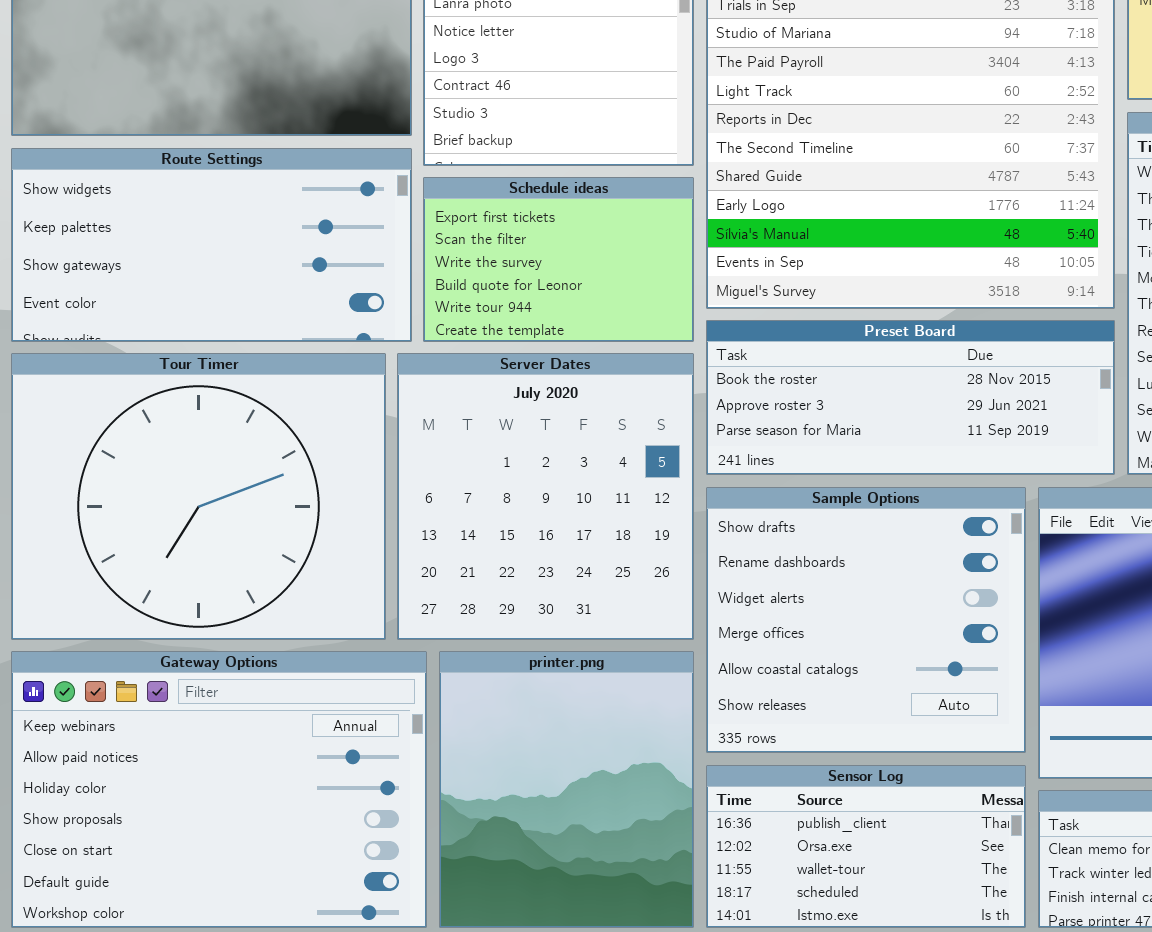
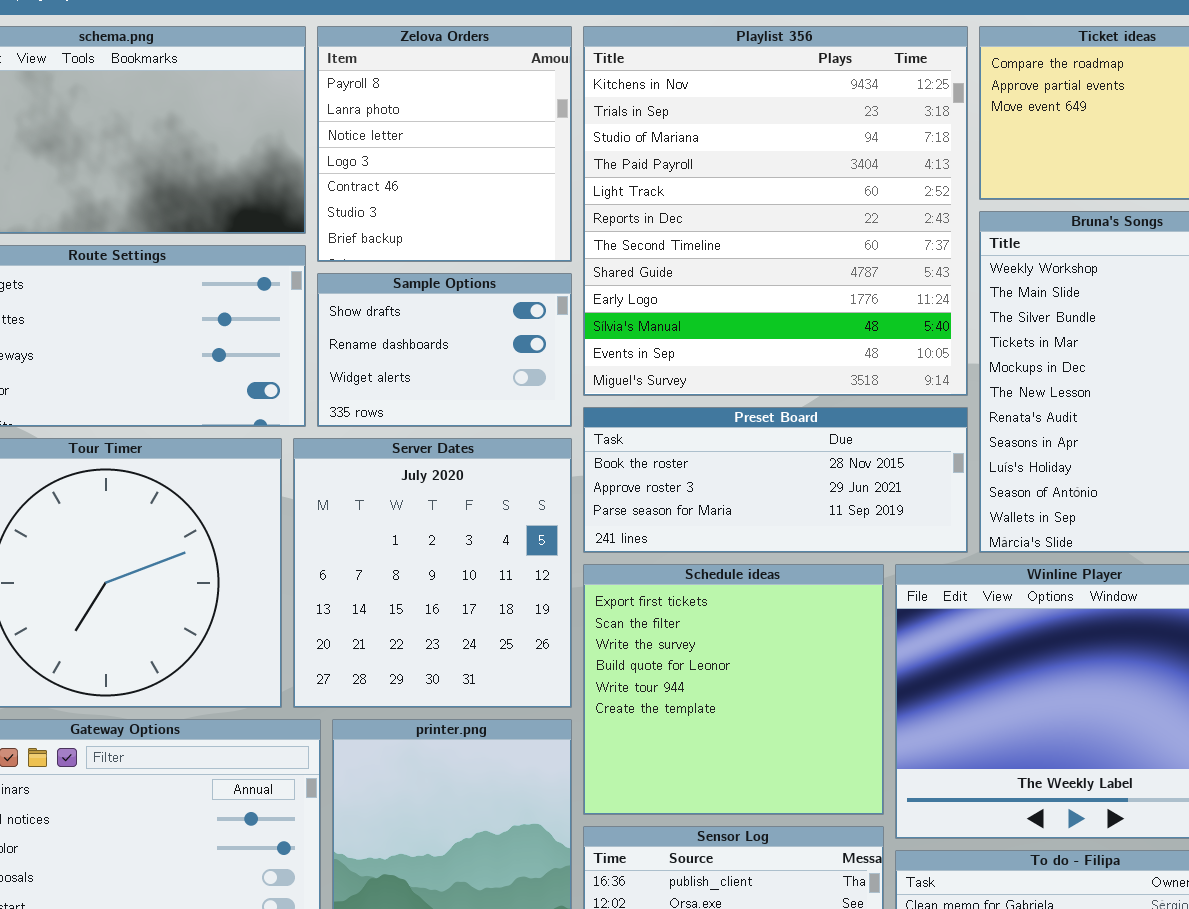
Schedule ideas: [423,177,694,342] -> [583,564,884,815], moved, resized
Sample Options: [706,487,1026,753] -> [317,273,572,427], moved, resized

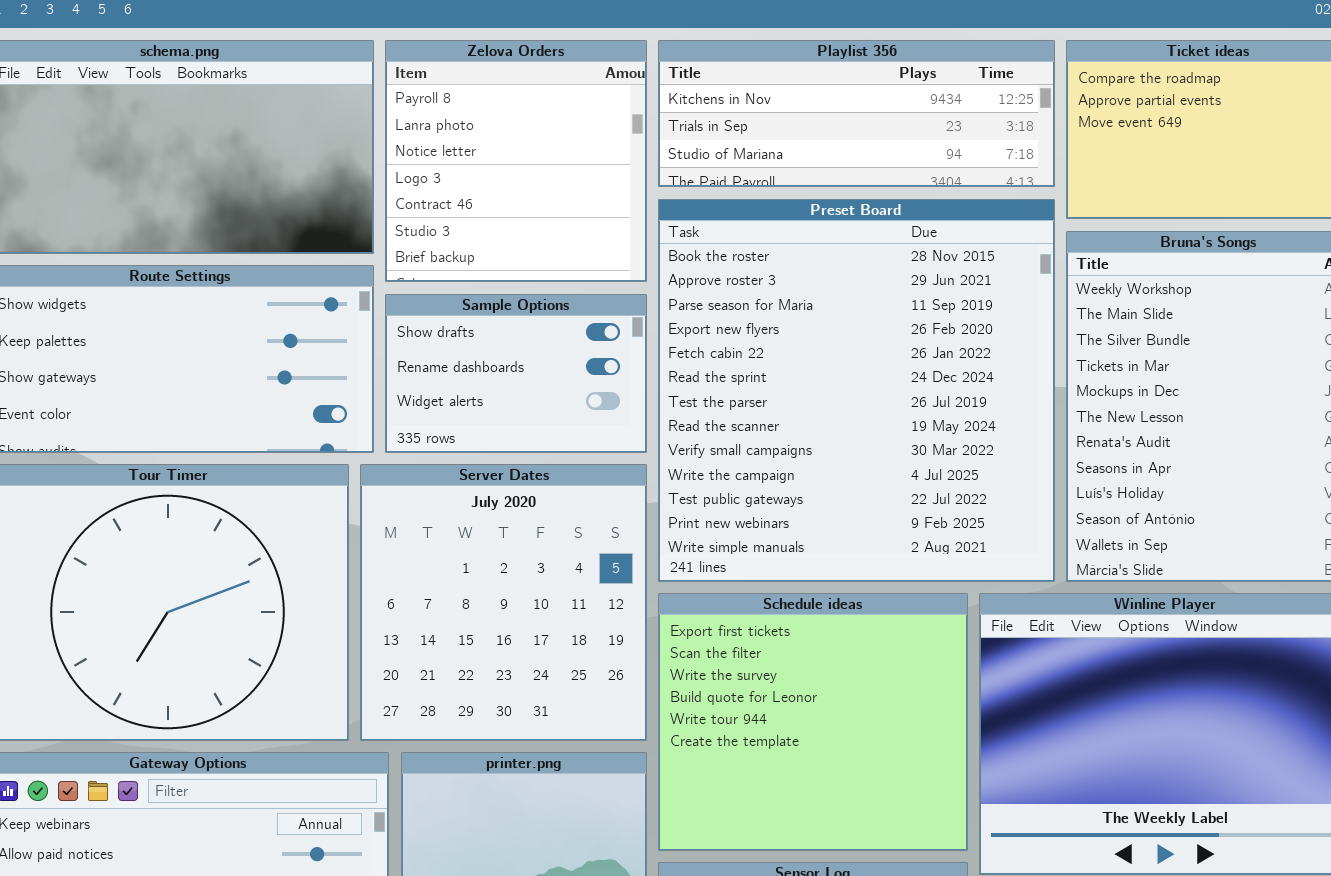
Playlist 356: [583,26,968,396] -> [658,40,1055,187], resized
Preset Board: [583,407,968,553] -> [658,199,1055,582], resized

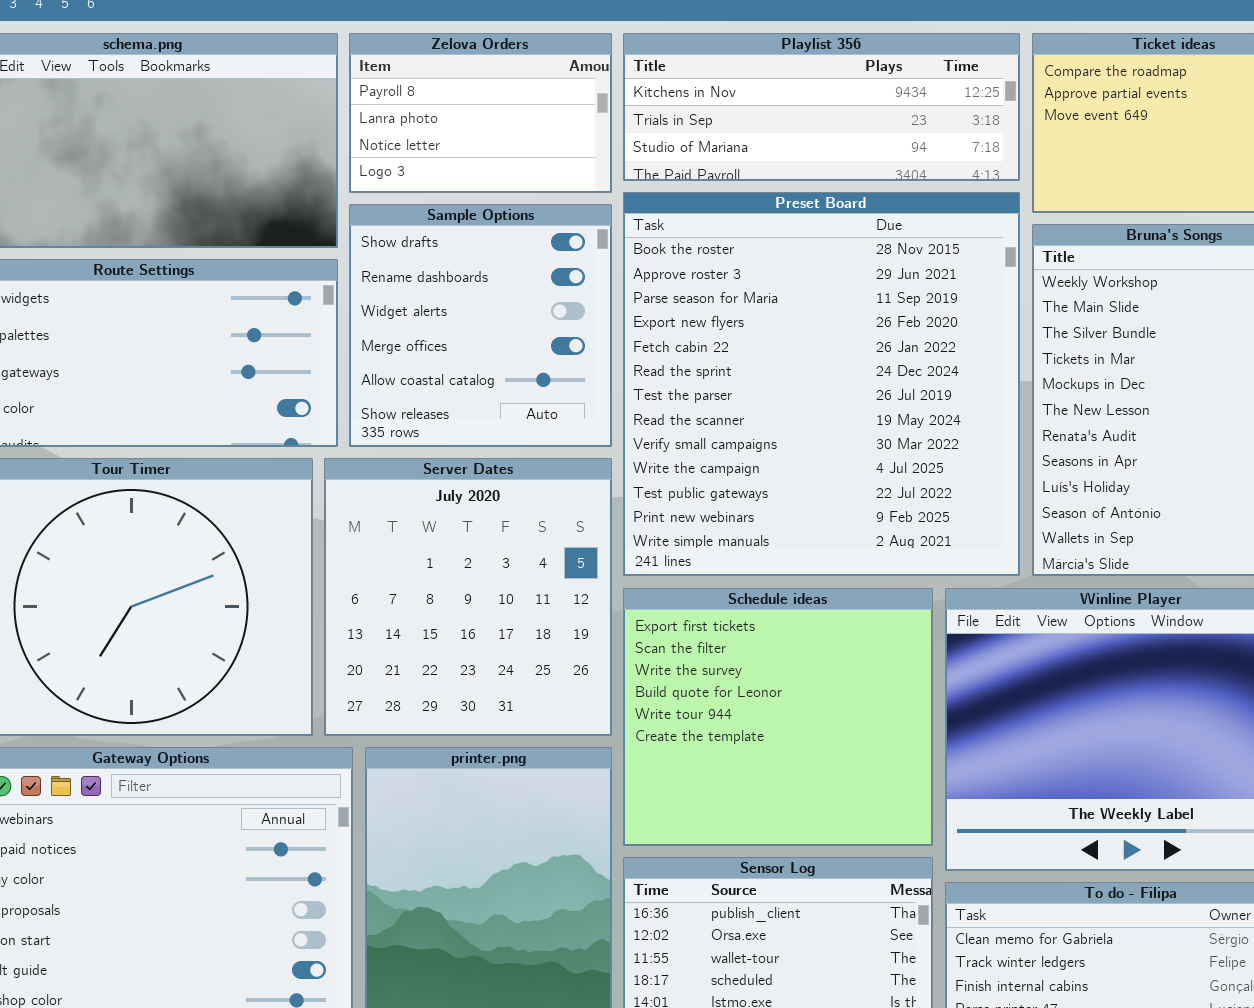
Zelova Orders: [385,40,647,282] -> [349,33,612,193], resized
Sample Options: [385,294,647,453] -> [349,204,612,447], resized

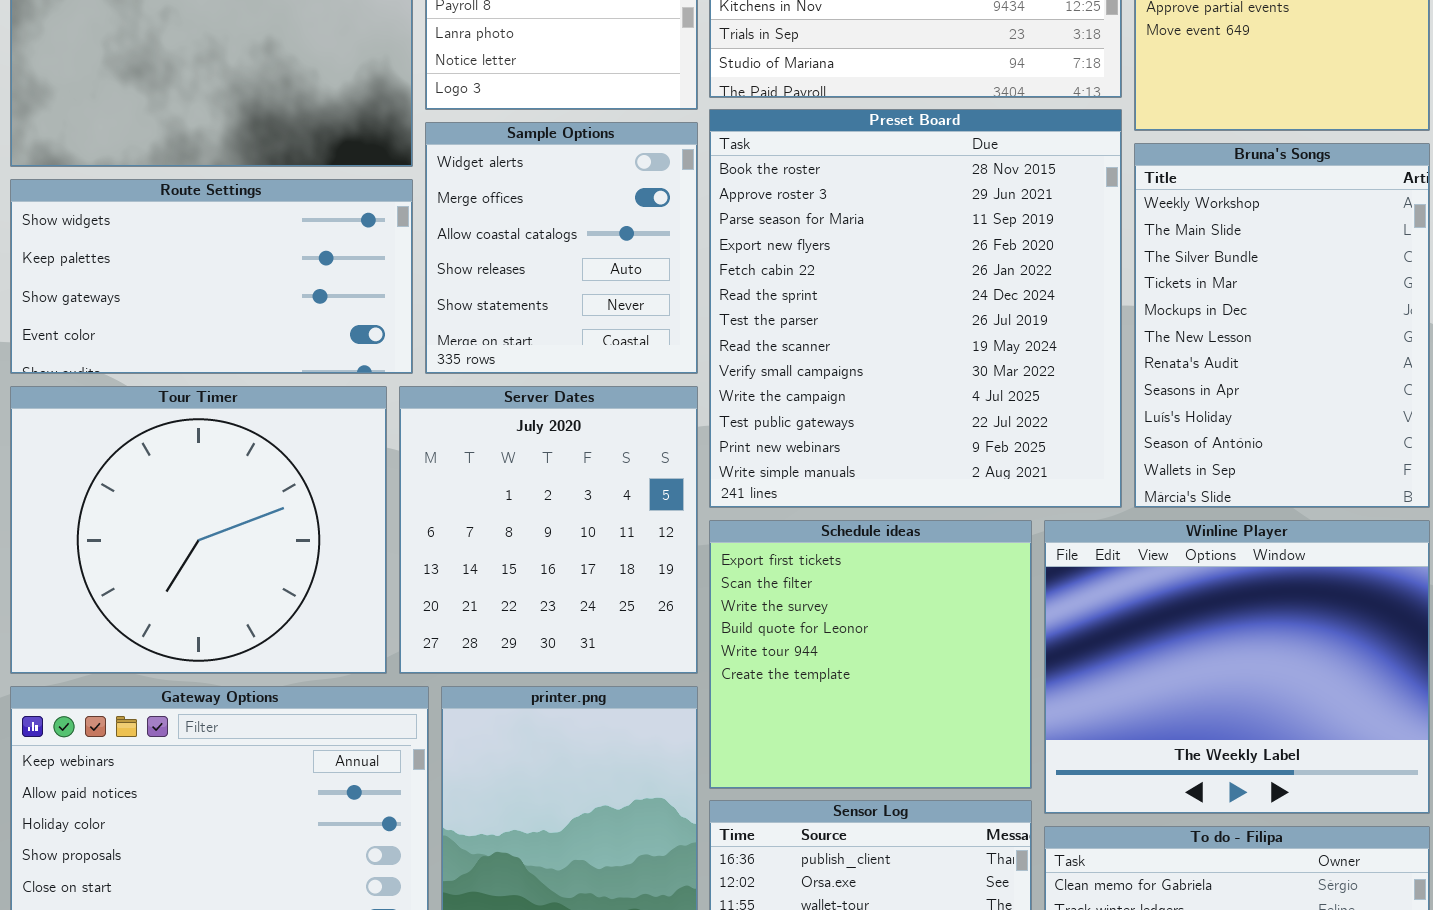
Sample Options: [349,204,612,447] -> [425,122,698,374], scrolled down 2 rows

